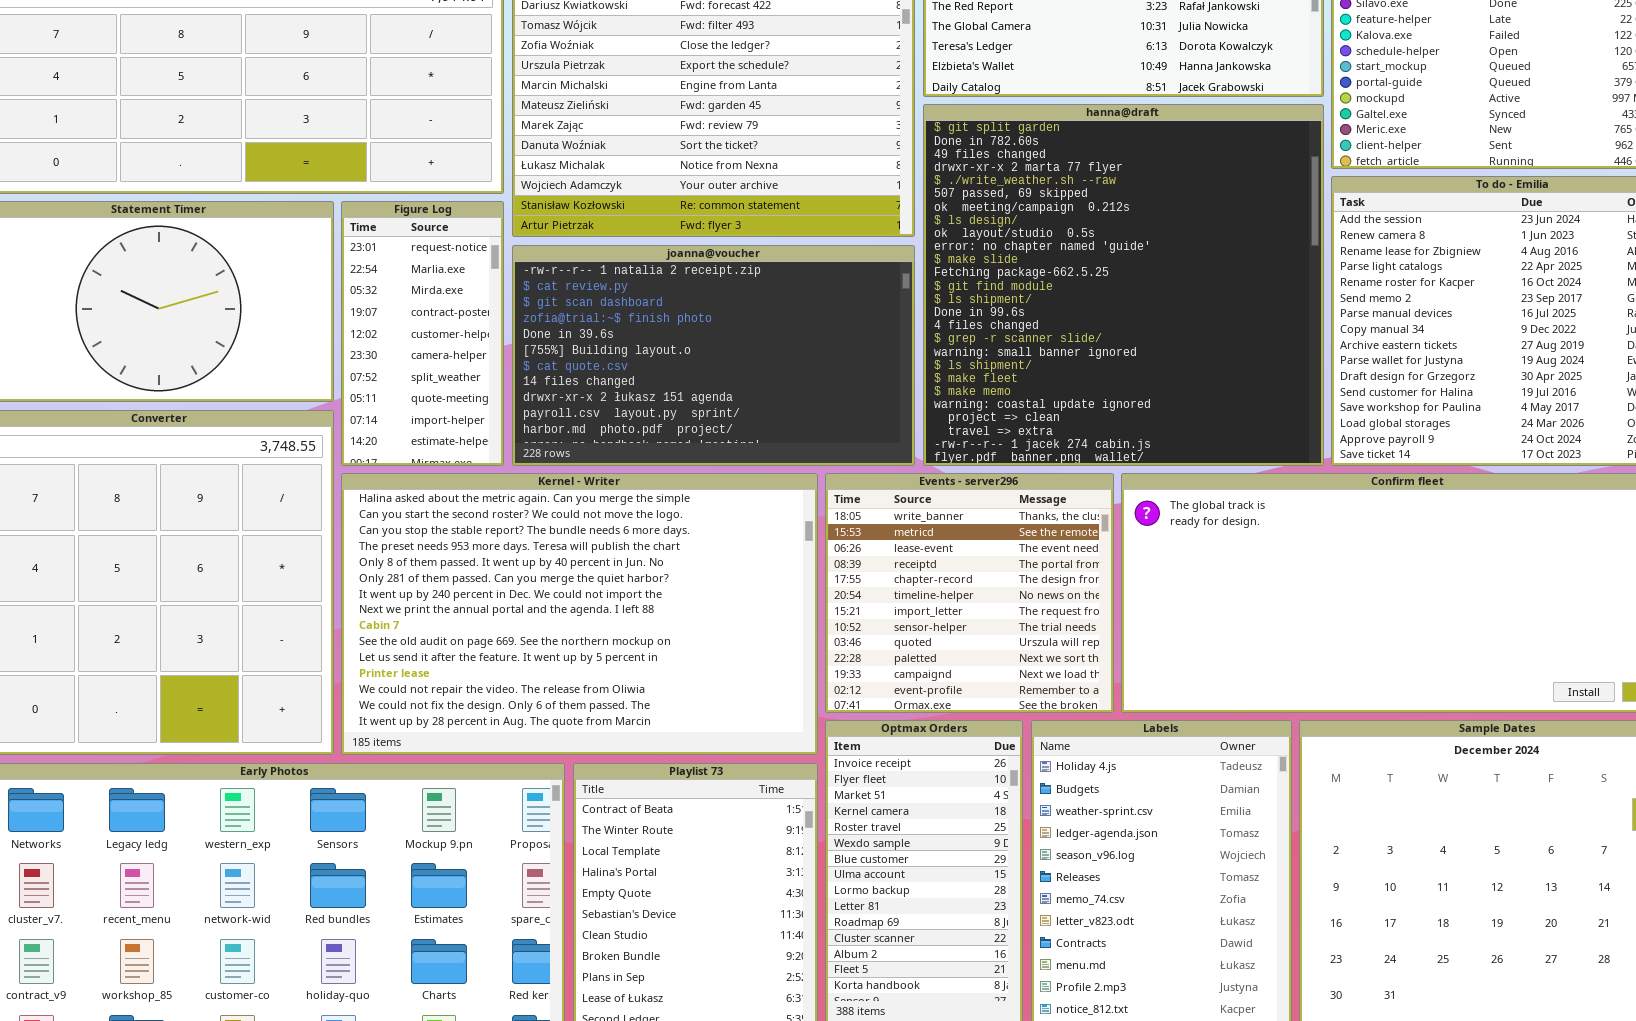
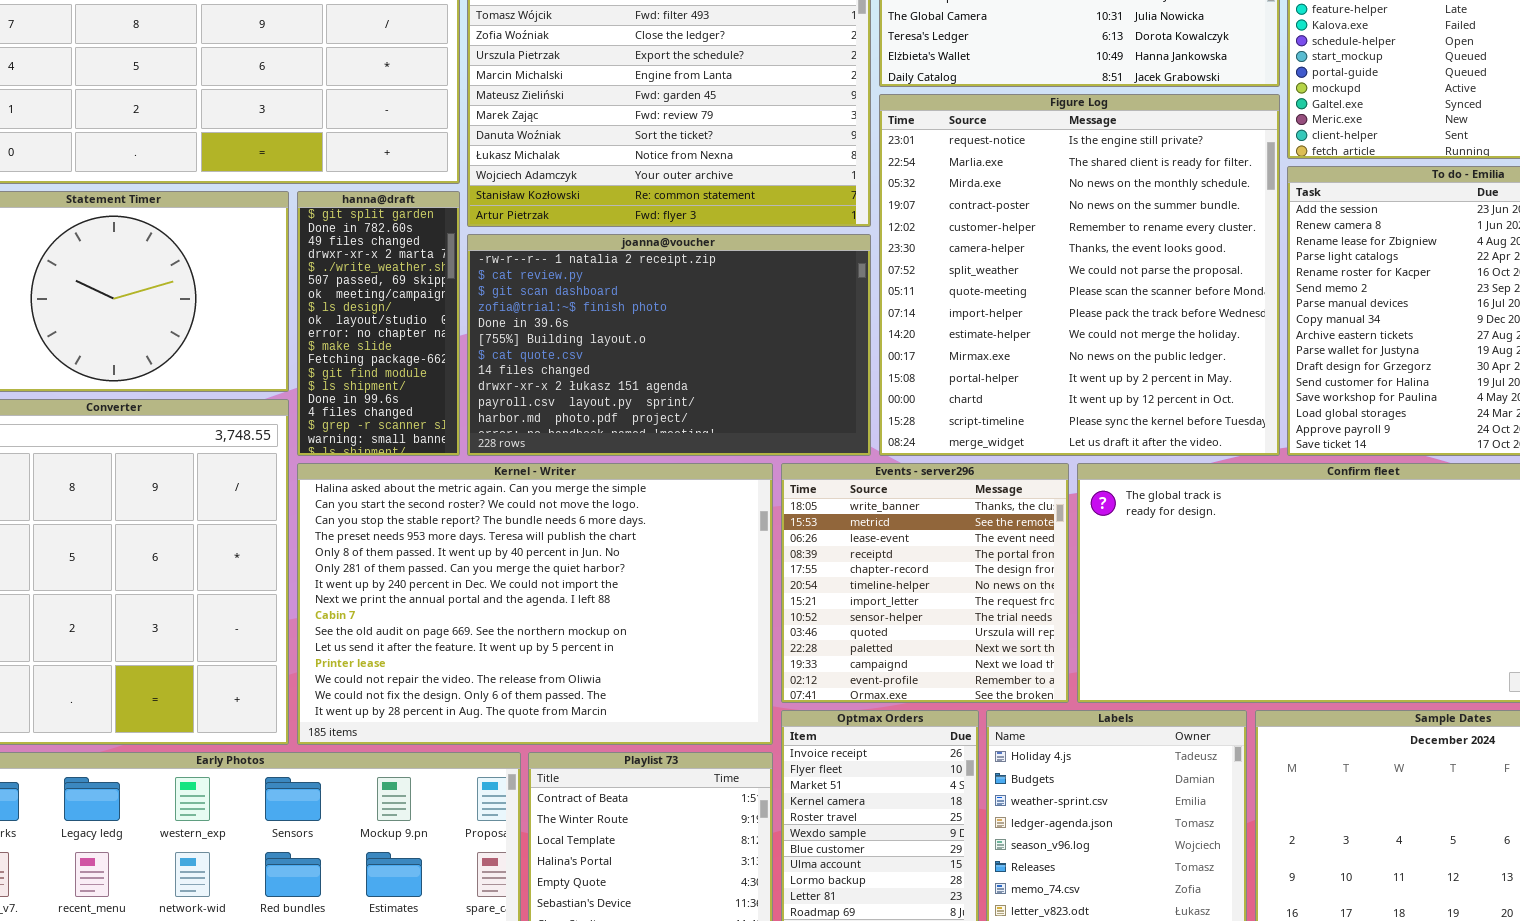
hanna@draft: [923,104,1324,466] -> [297,191,460,456], moved, resized
Figure Log: [341,201,504,466] -> [879,94,1280,456], moved, resized

